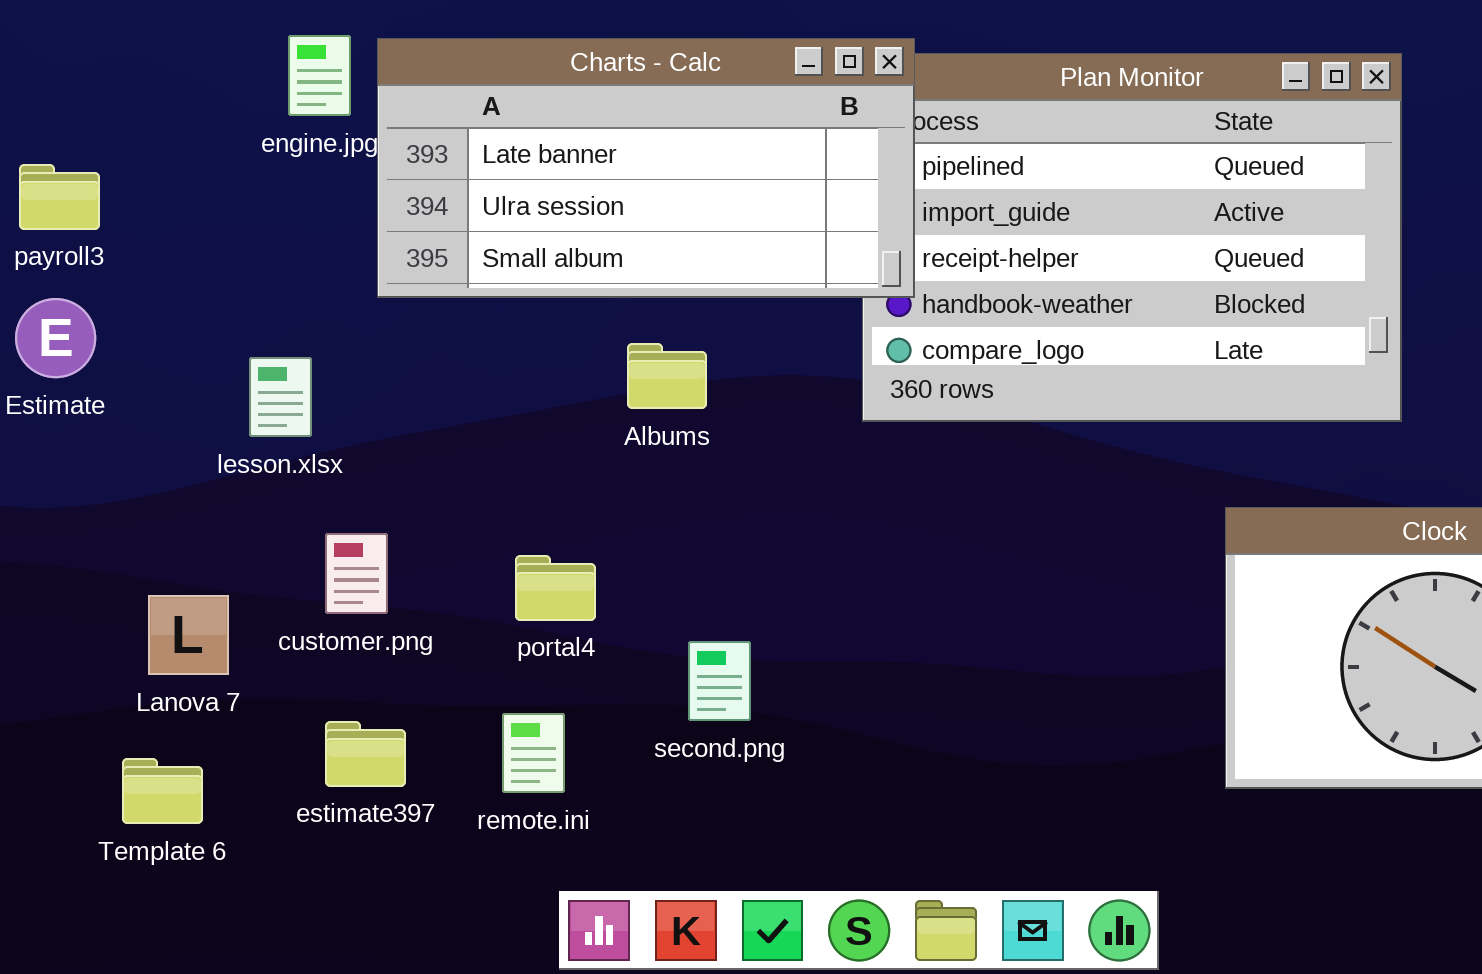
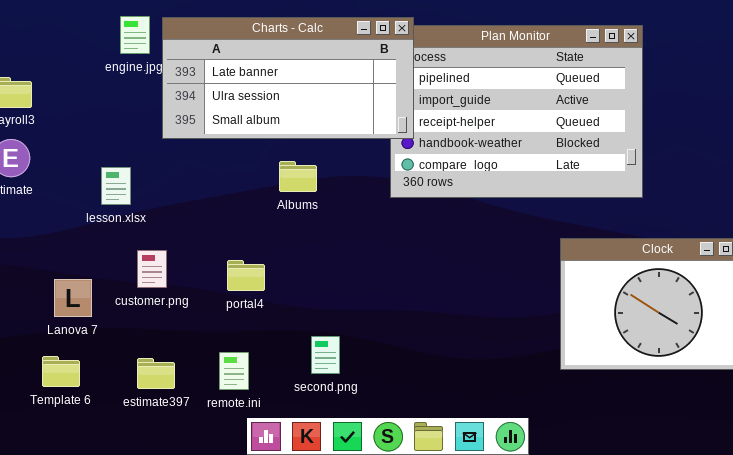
second.png: [688,641,751,721] -> [311,336,340,374], moved
remote.ini: [502,713,565,793] -> [219,352,249,390], moved
estimate397: [325,721,406,787] -> [137,358,175,389], moved

